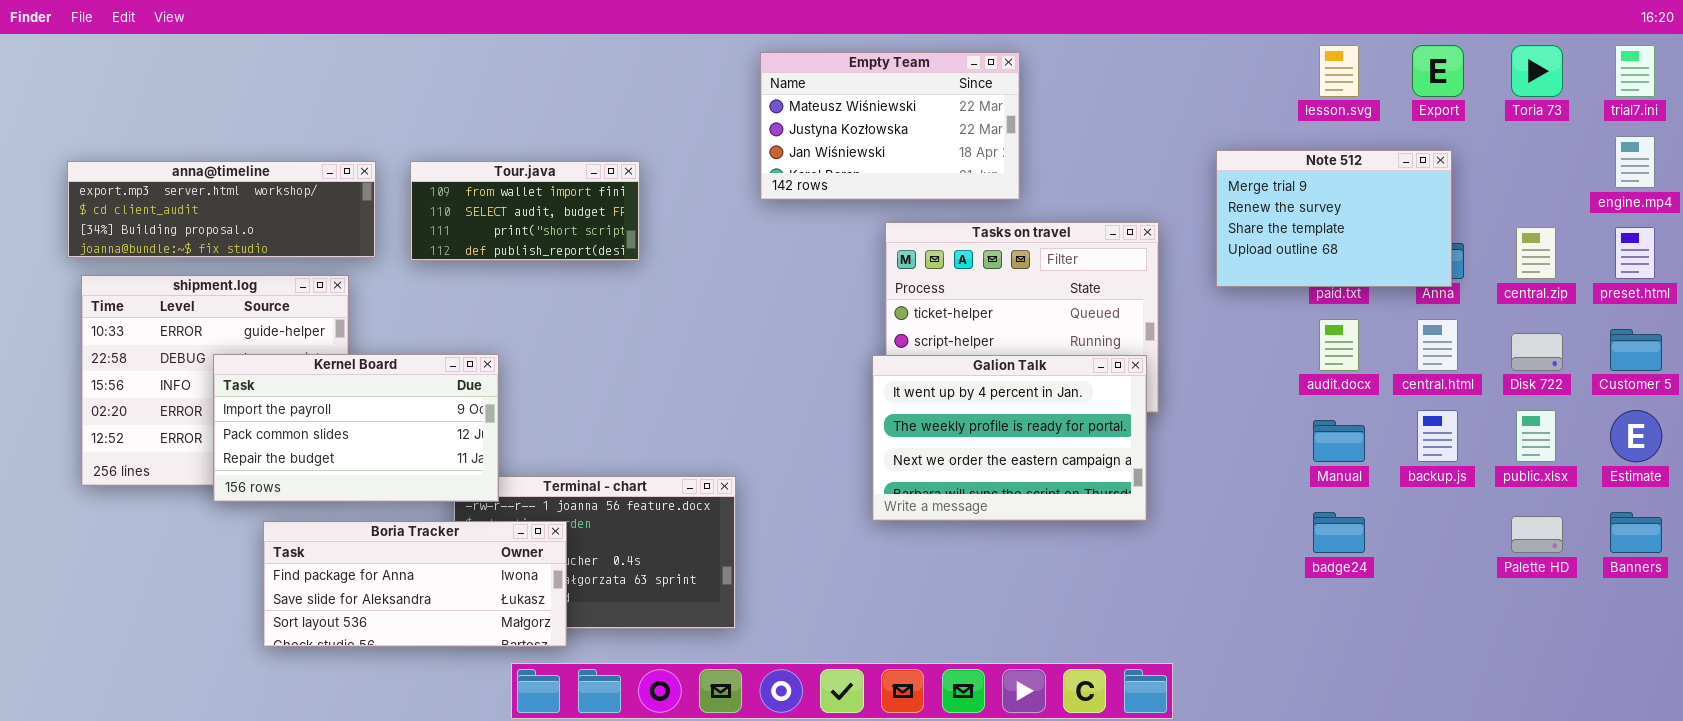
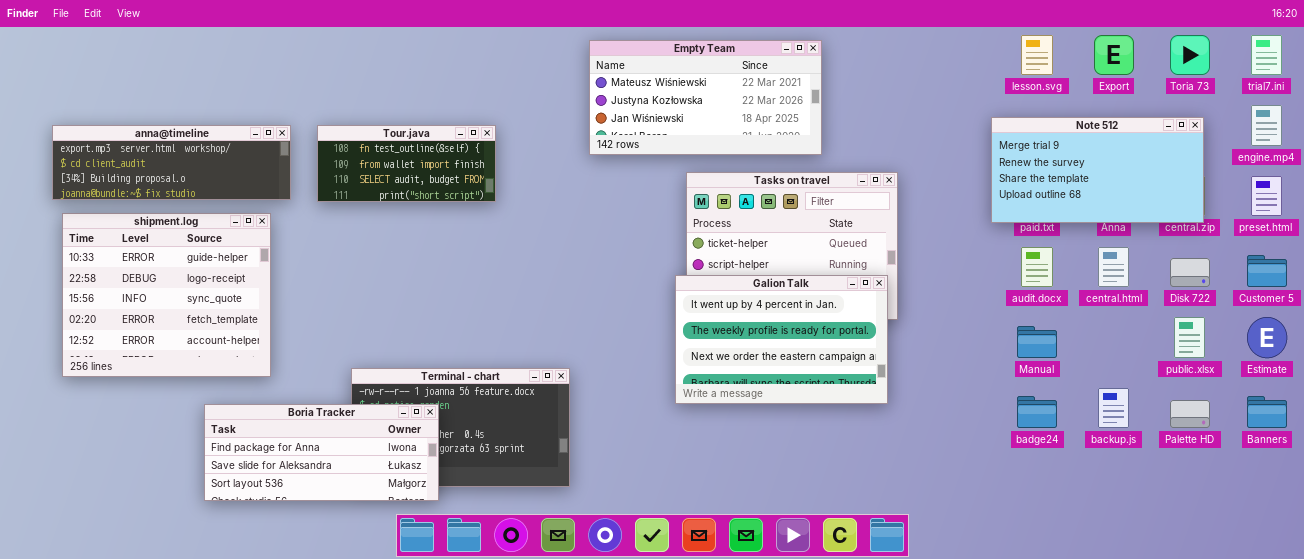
Empty Team: [760,52,1020,200] -> [589,40,822,155], resized
Note 512: [1216,150,1452,287] -> [991,117,1204,223], moved, resized
Tour.java: [410,161,640,261] -> [317,125,496,202], scrolled up 1 row
Kernel Board: [213,354,499,502] -> none, closed
backup.js: [1417,410,1458,462] -> [1098,388,1129,428], moved

